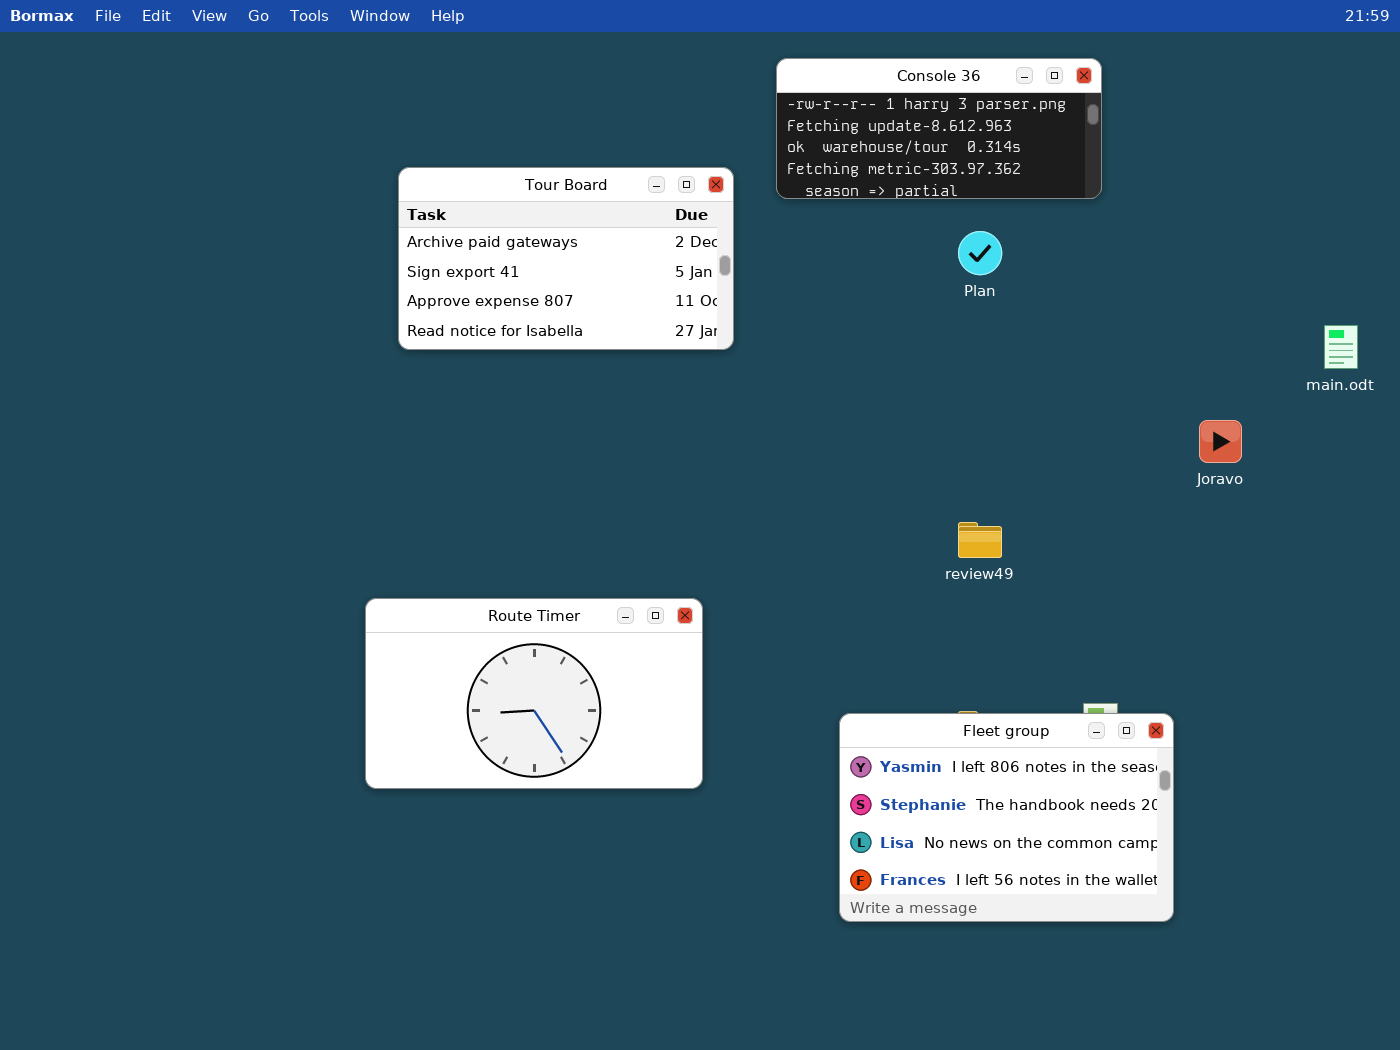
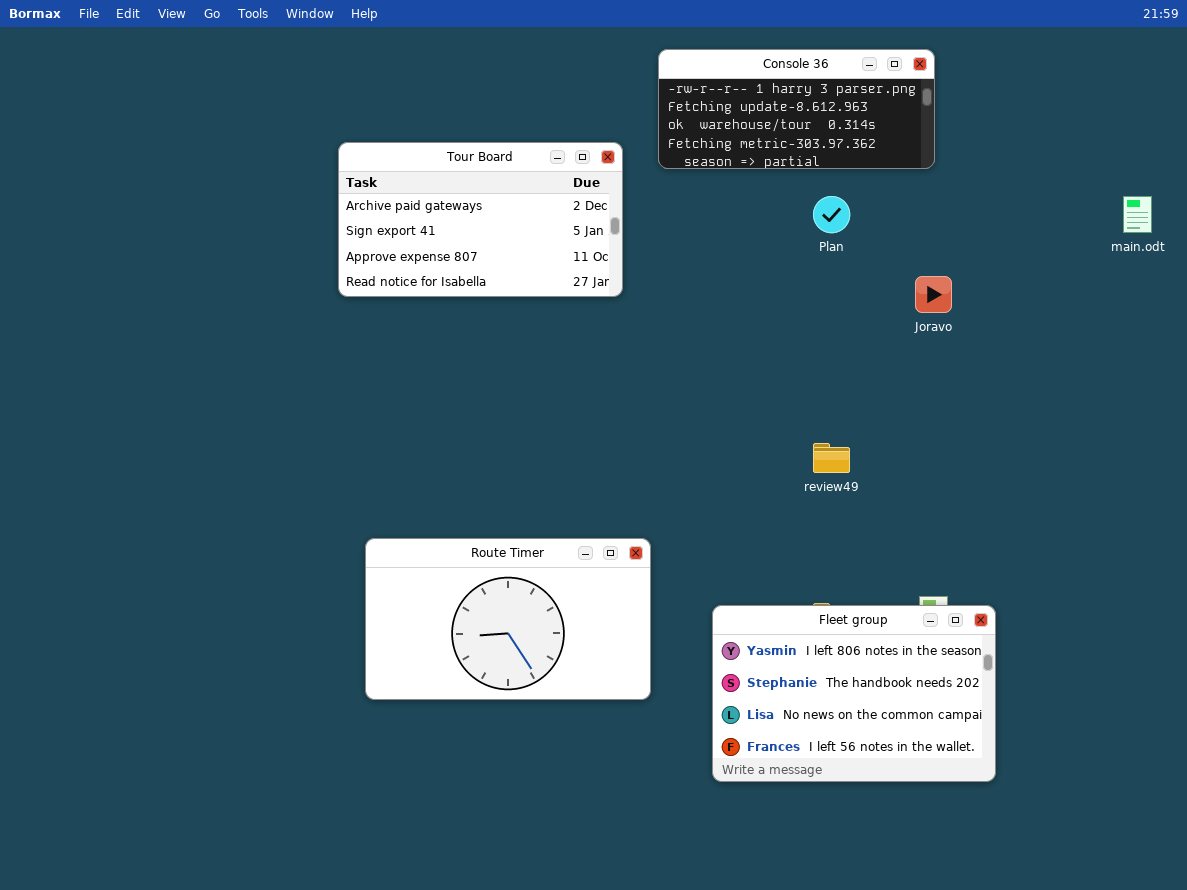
main.odt: [1324,325,1358,369] -> [1123,196,1152,233], moved
Joravo: [1199,420,1242,463] -> [915,276,952,313], moved
Route Timer: [365,598,703,789] -> [365,538,651,700], moved

